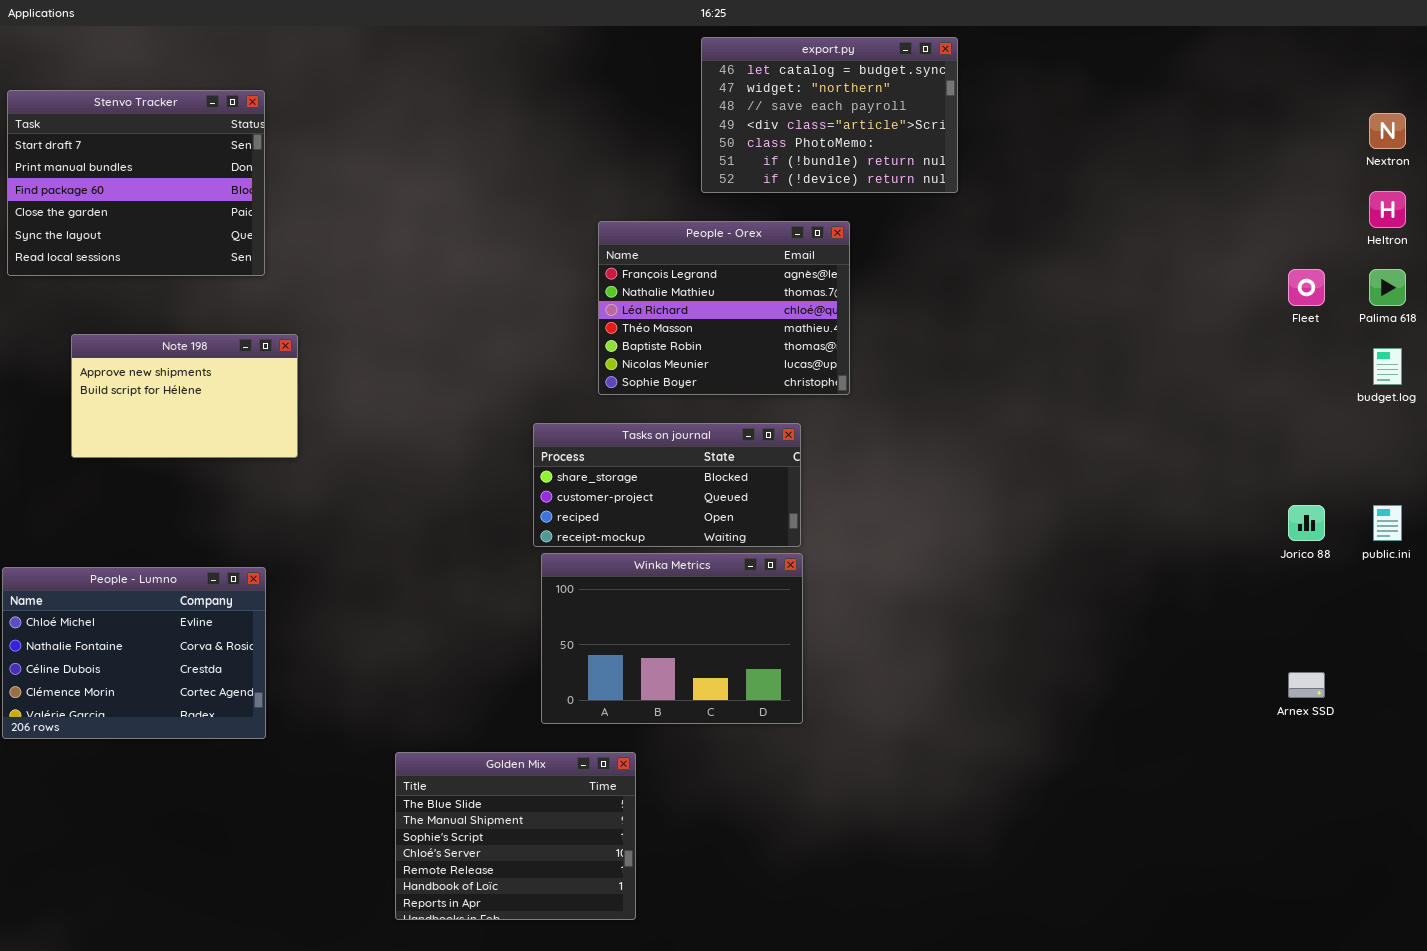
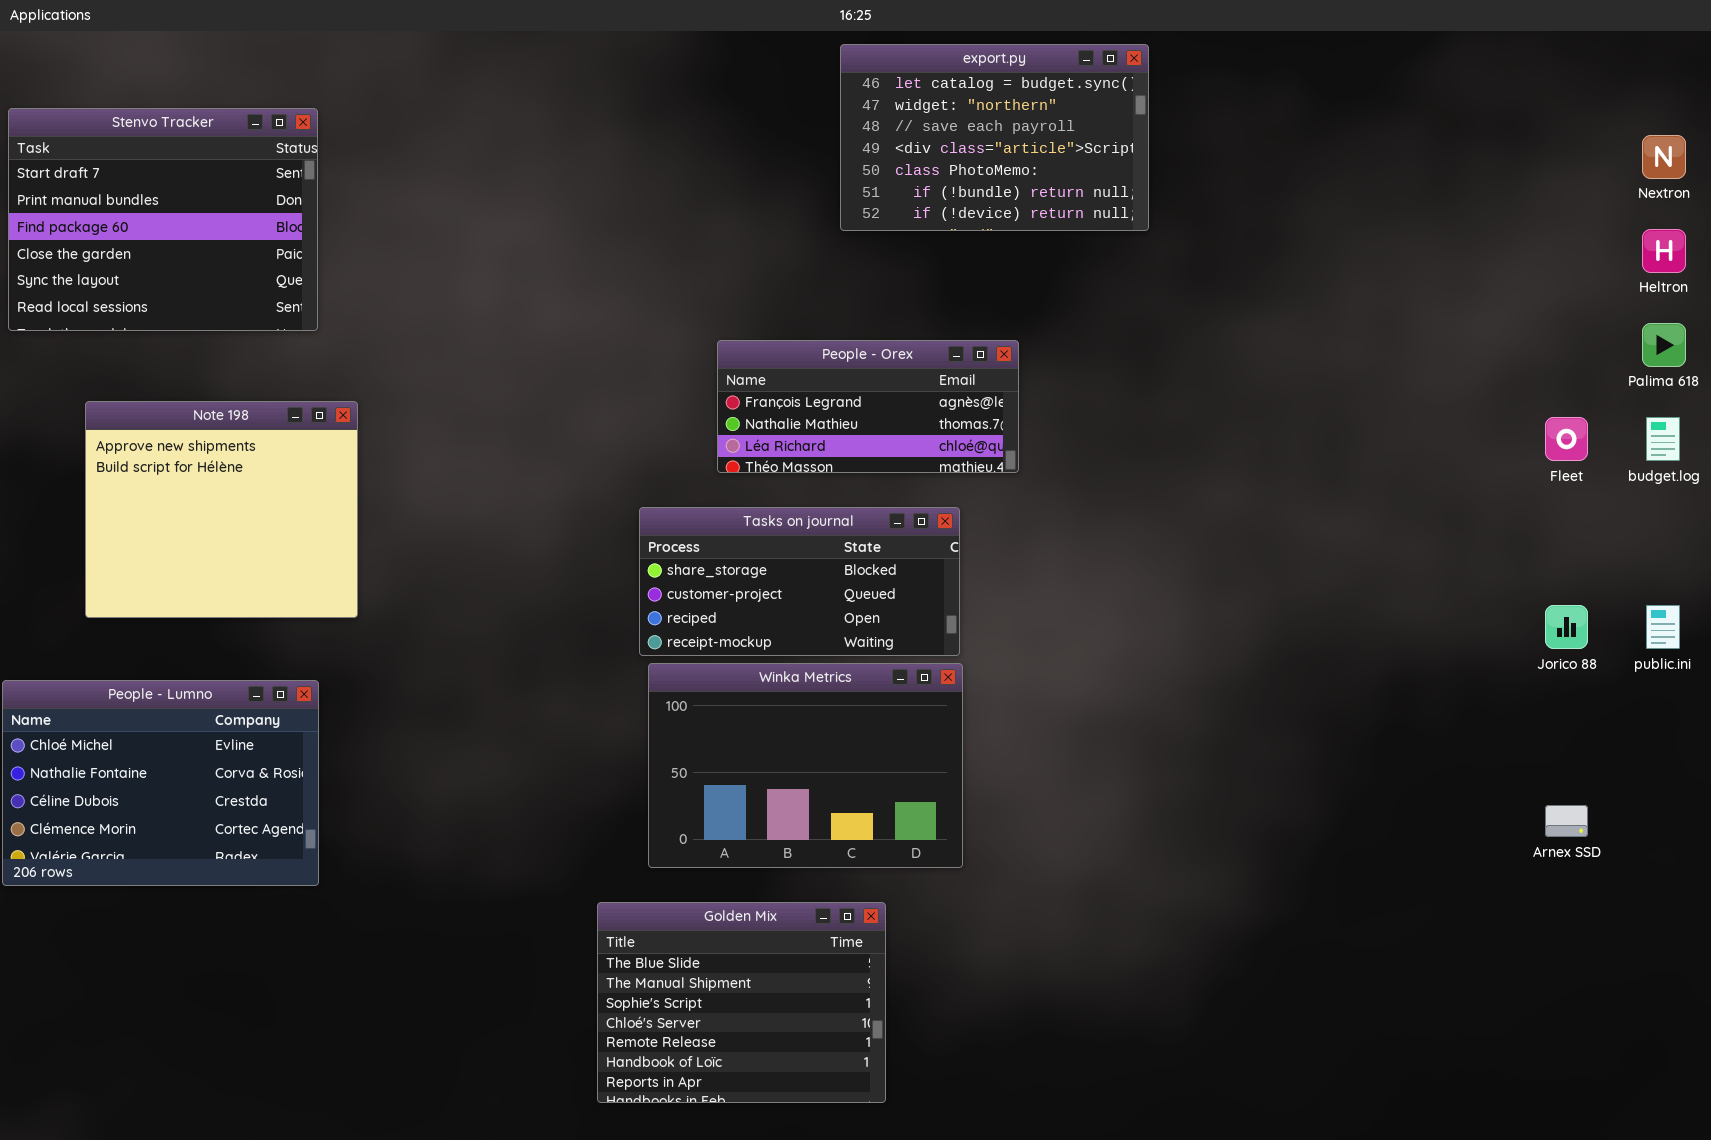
People - Orex: [598,221,850,395] -> [717,340,1019,473], resized
Fleet: [1288,269,1325,306] -> [1545,417,1588,461], moved
Note 198: [71,334,298,458] -> [85,401,358,618], resized
Golden Mix: [395,752,636,920] -> [597,902,886,1103], moved

